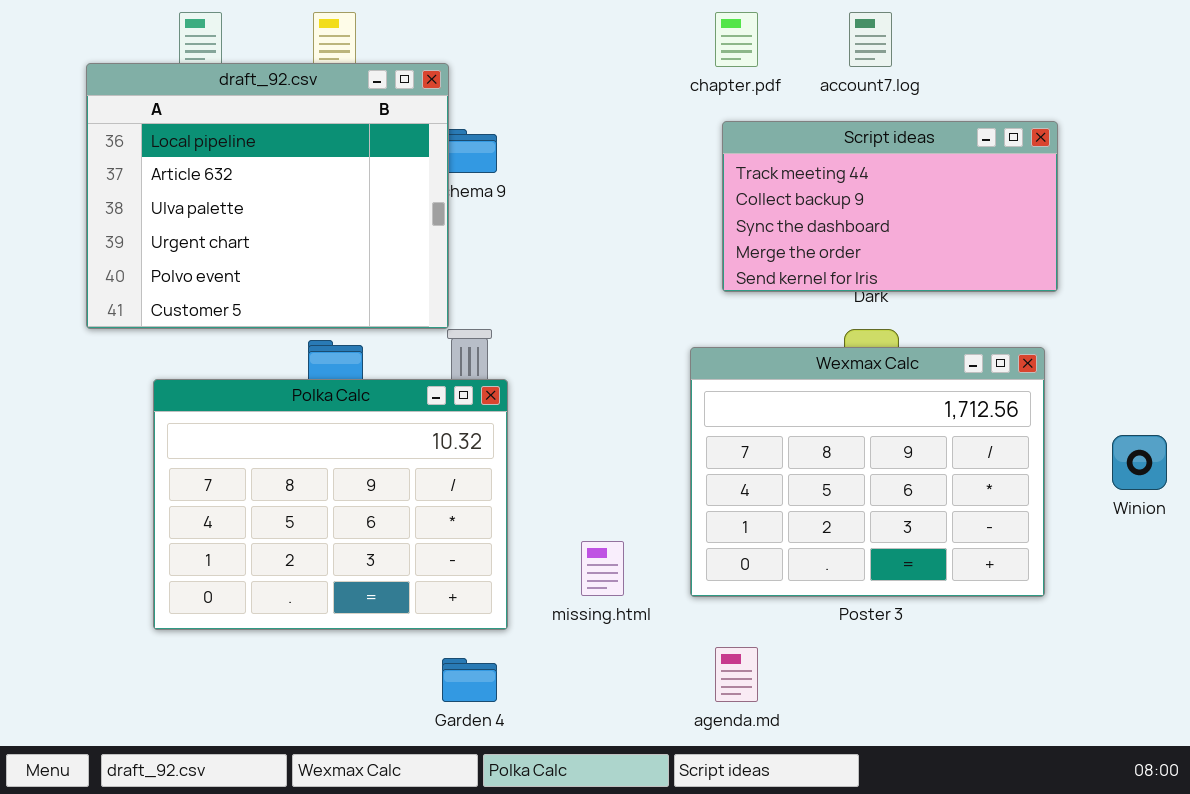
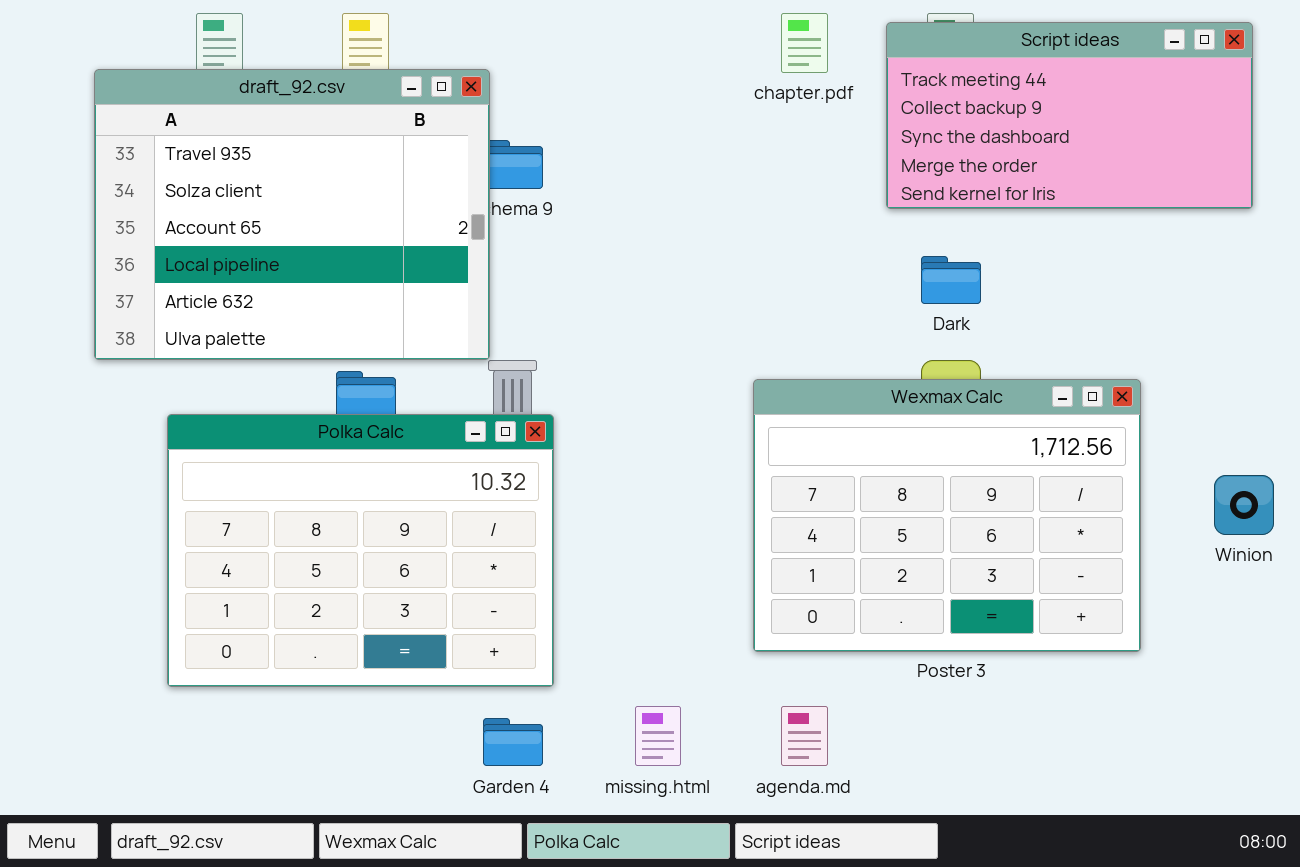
draft_92.csv: [86,63,449,329] -> [94,69,490,360], scrolled up 3 rows
Script ideas: [722,121,1058,292] -> [886,22,1253,209], moved
missing.html: [581,541,624,596] -> [635,706,681,766], moved

